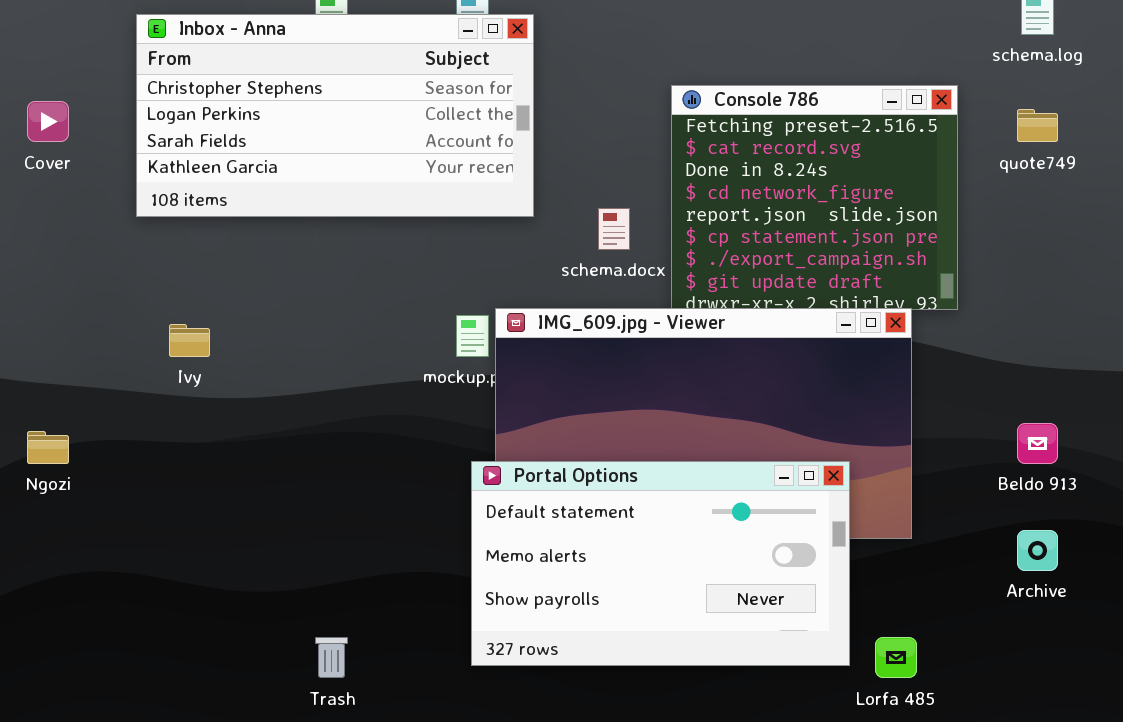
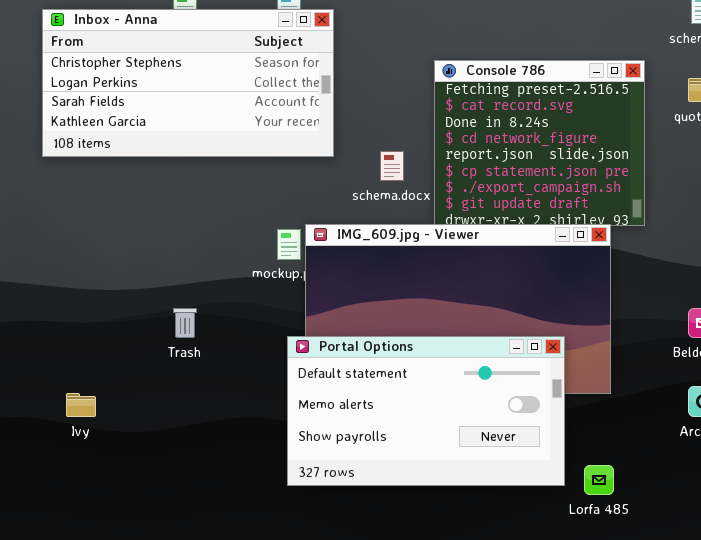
Ivy: [169,324,210,357] -> [66,393,96,417], moved
Trash: [315,637,348,678] -> [173,308,197,338], moved

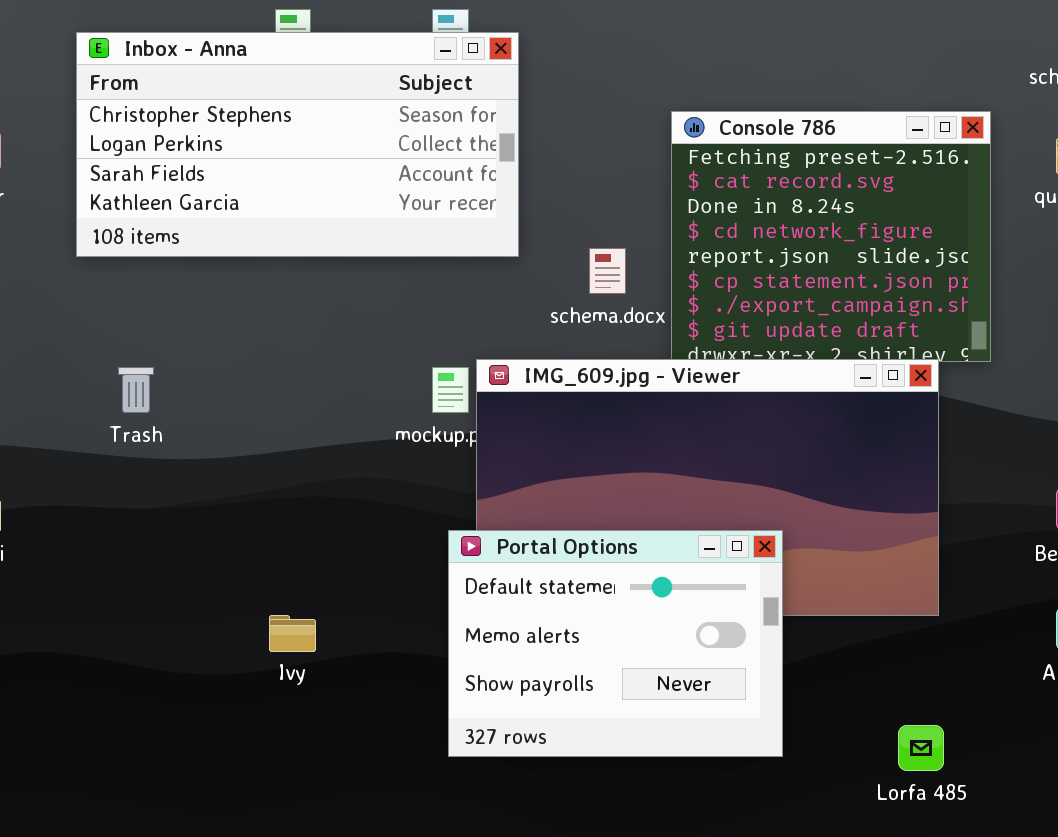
Trash: [173,308,197,338] -> [118,367,154,413], moved
Portal Options: [287,336,565,486] -> [448,530,783,757], resized
Ivy: [66,393,96,417] -> [269,615,316,652], moved

